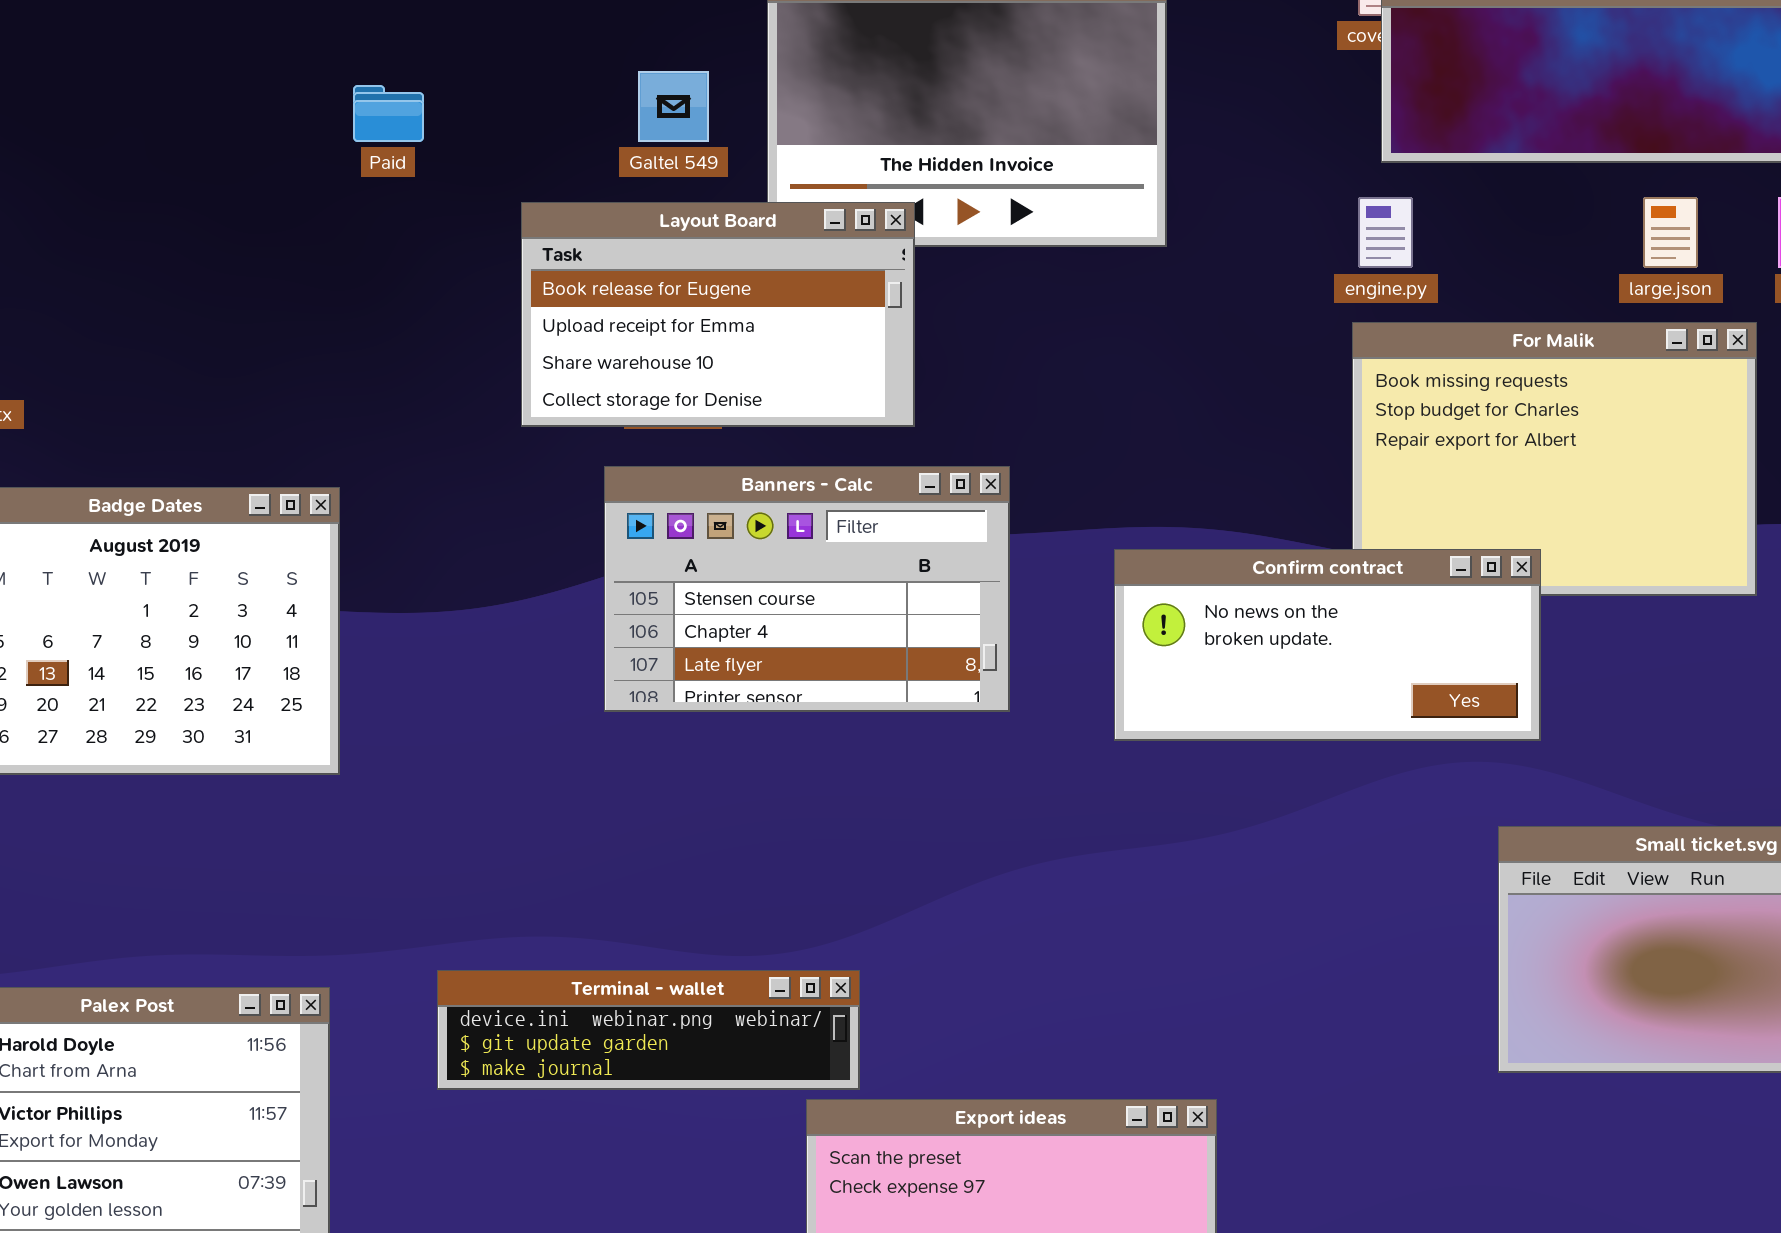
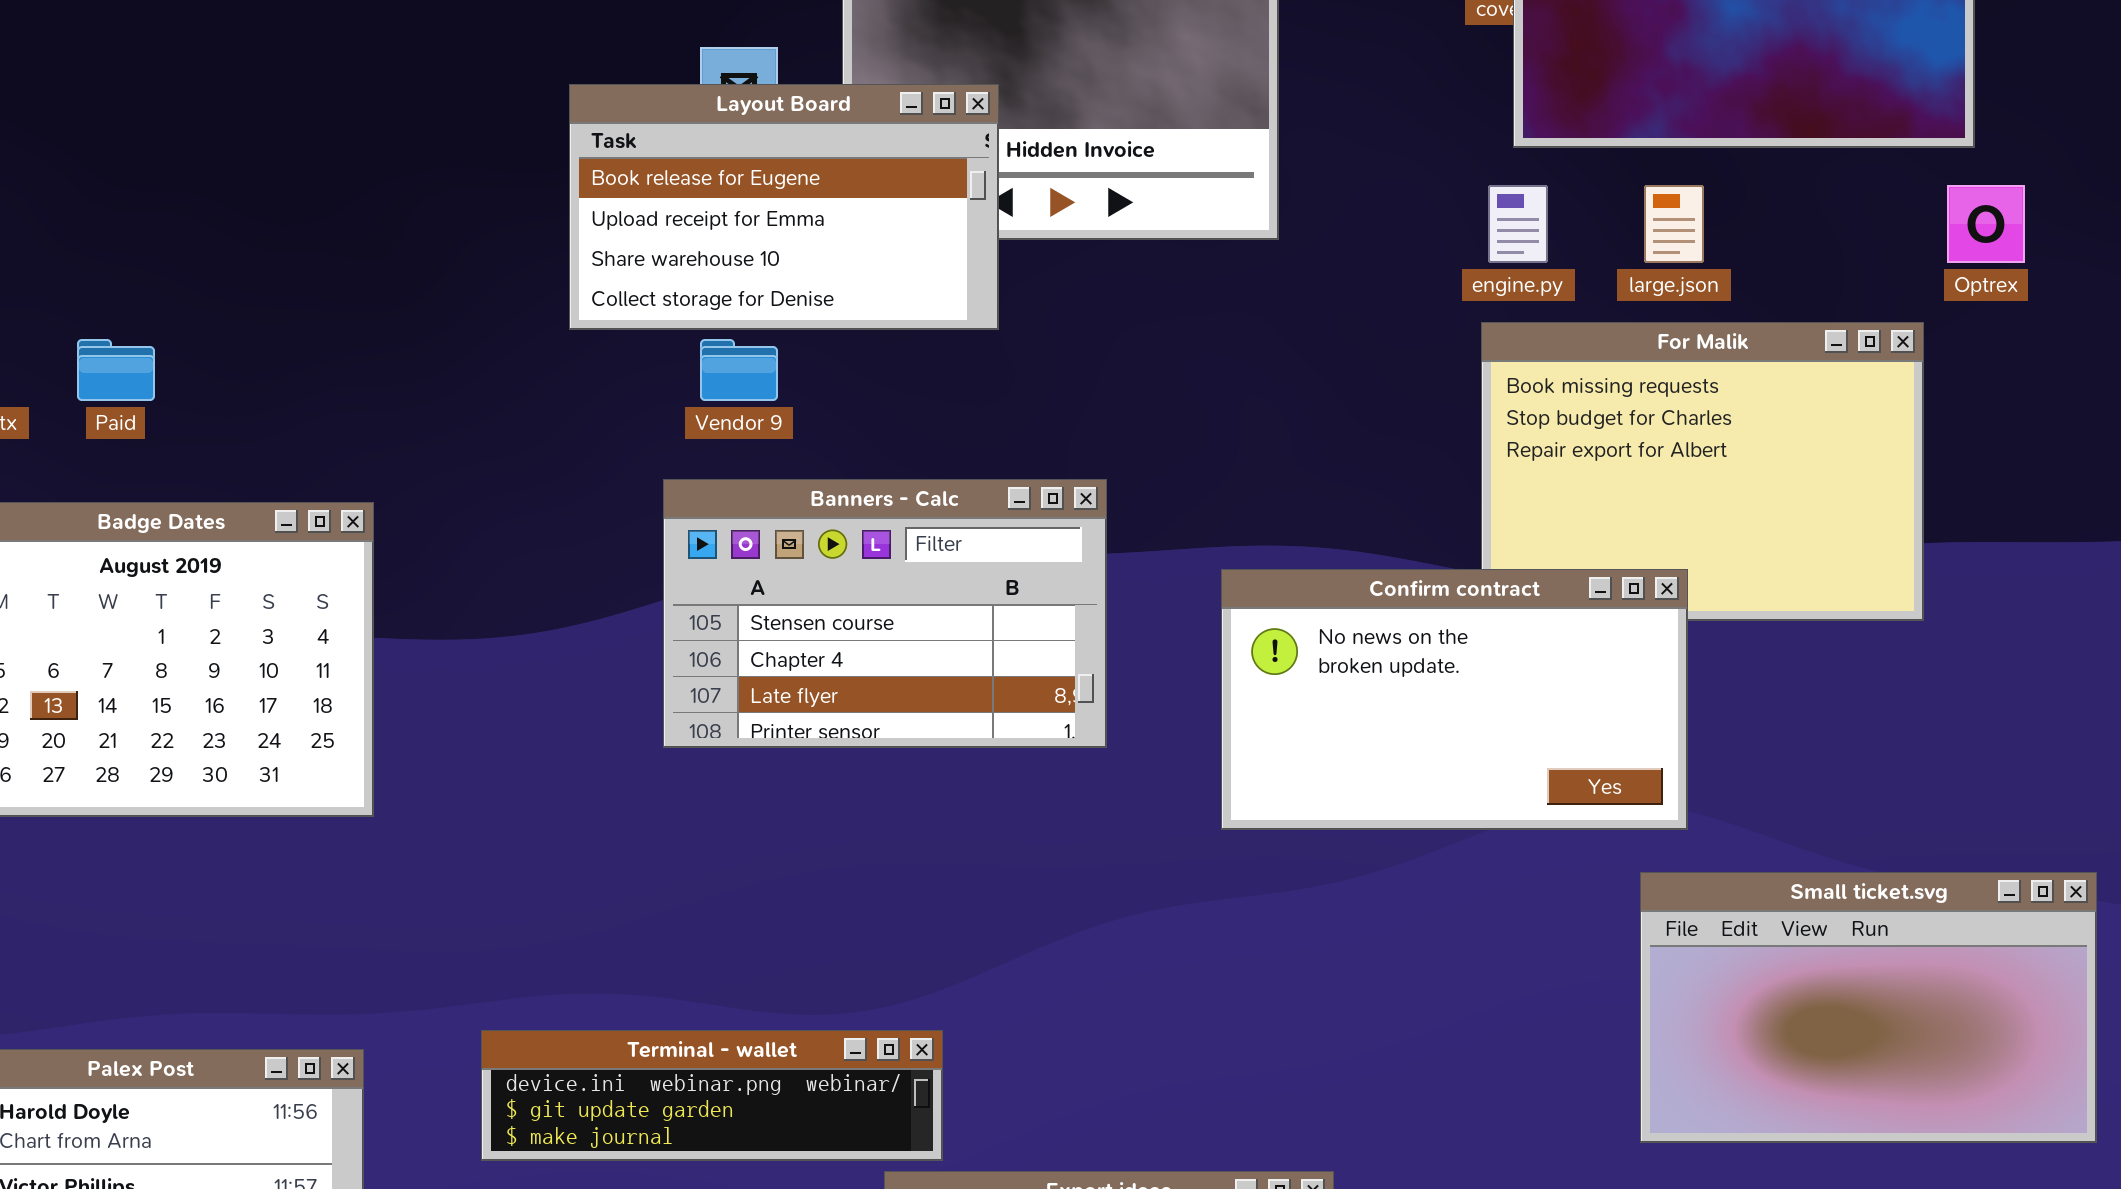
Paid: [353,85,424,142] -> [77,339,155,401], moved
large.json: [1643,197,1698,268] -> [1644,185,1704,263], moved
Layout Board: [521,202,915,427] -> [569,84,999,330], moved
Confirm contract: [1114,549,1541,741] -> [1221,569,1688,830], resized

